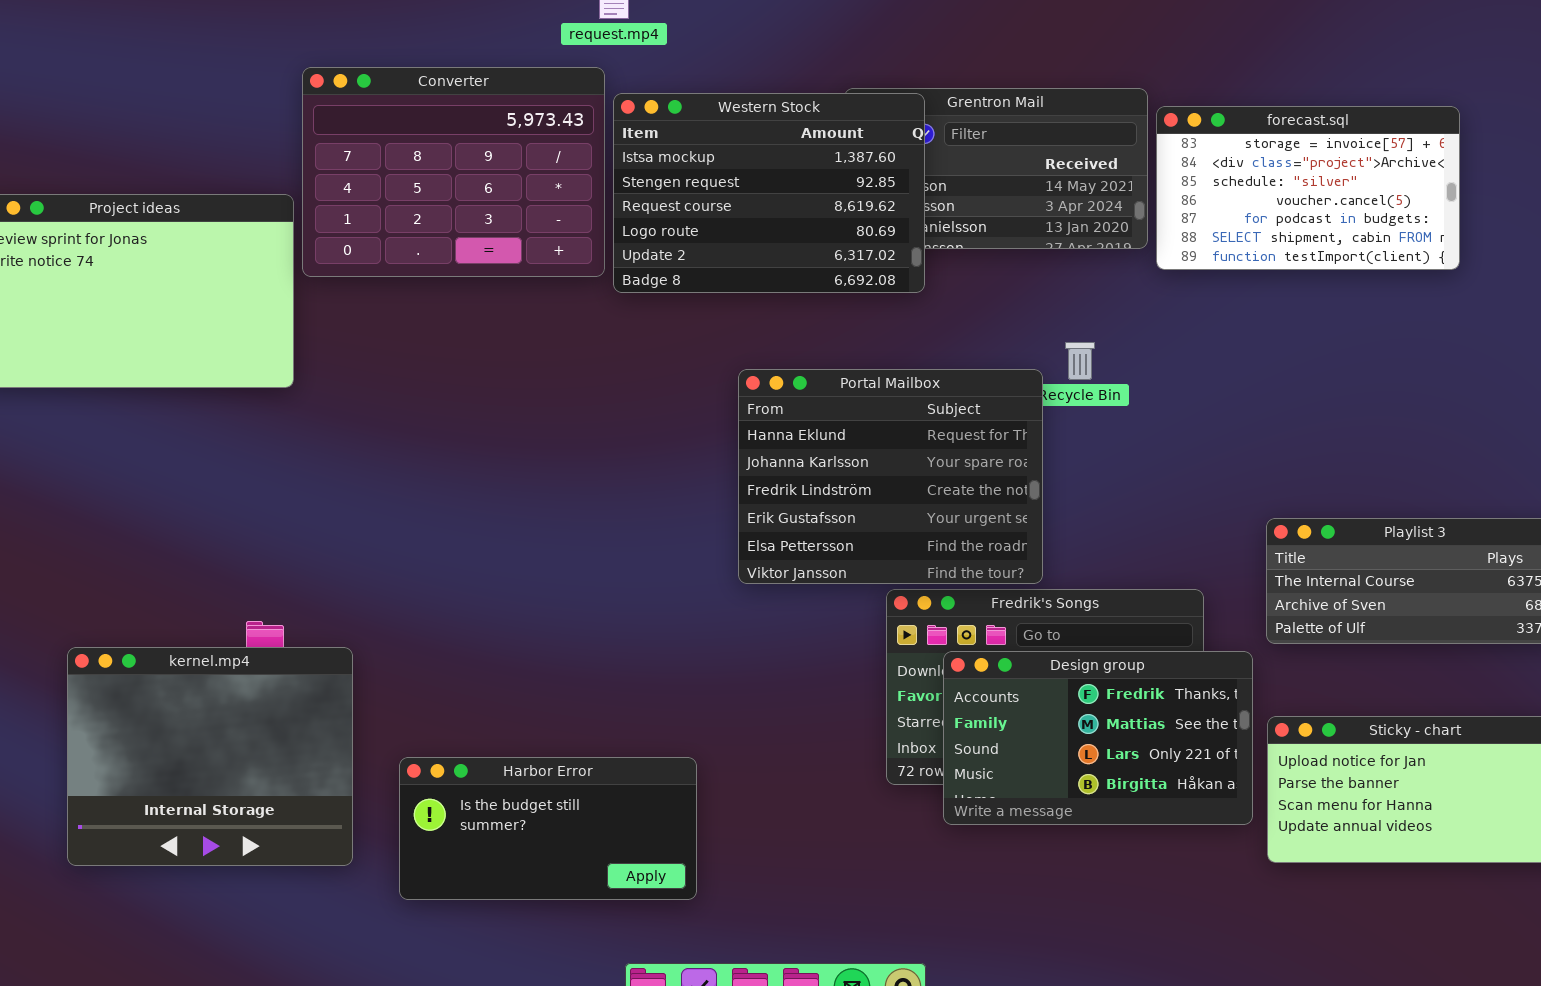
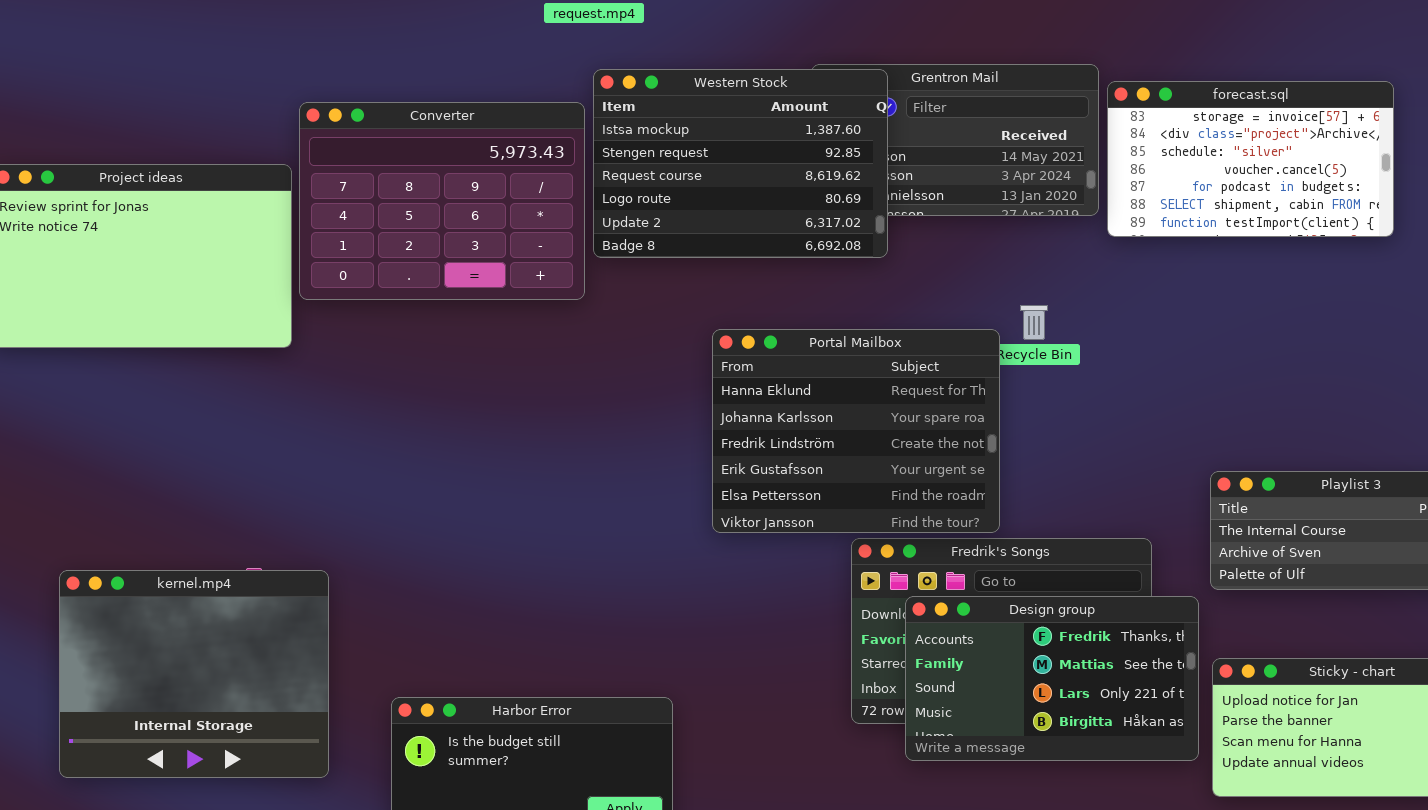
Converter: [302,67,605,277] -> [299,102,585,300], moved
kernel.mp4: [67,647,353,866] -> [59,570,329,778], moved

